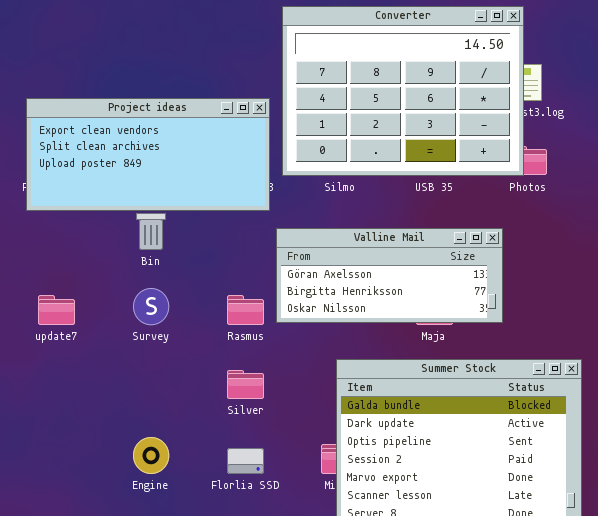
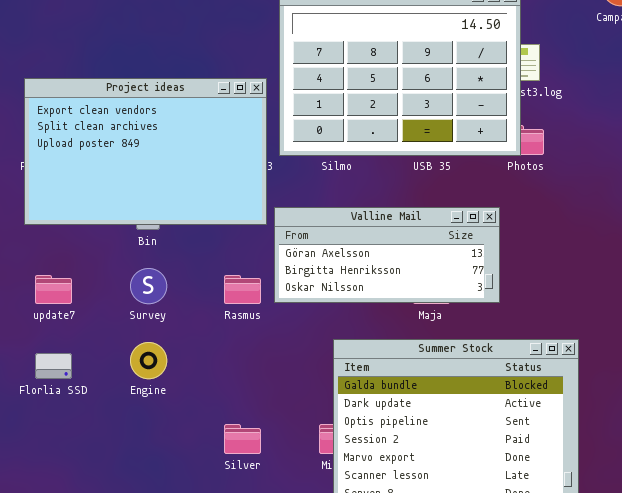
Project ideas: [26,98,270,211] -> [24,78,267,225], resized
Silver: [227,370,264,399] -> [224,424,261,454], moved
Engine: [133,437,169,474] -> [130,342,167,379], moved
Florlia SSD: [227,448,264,474] -> [35,353,72,379], moved

